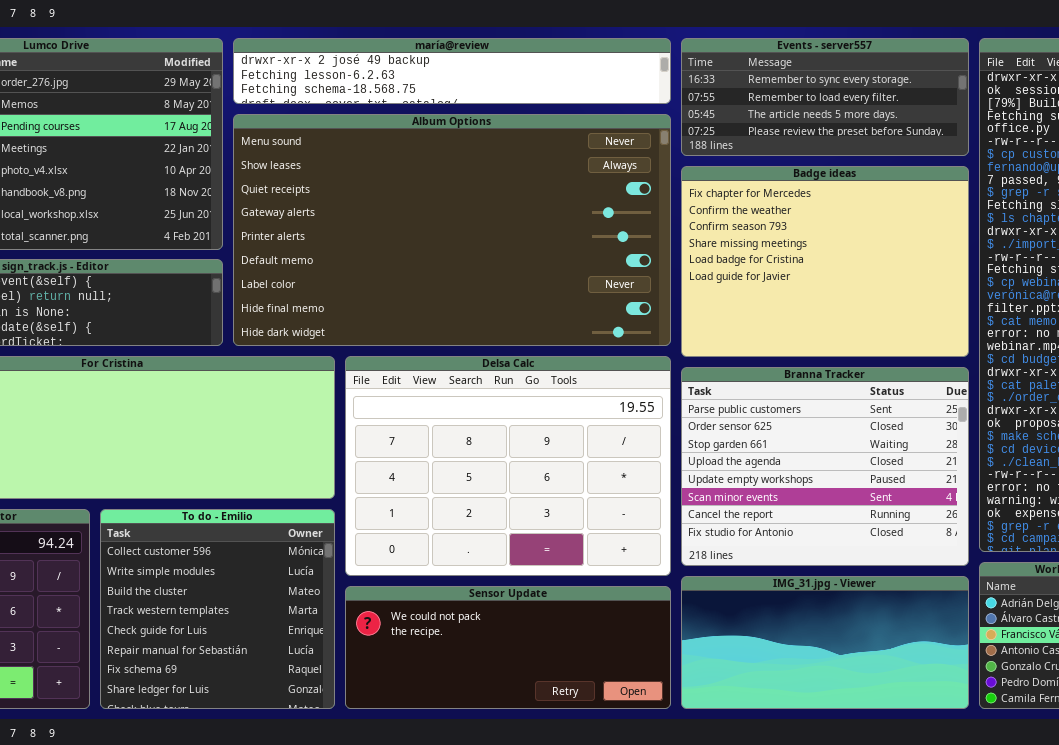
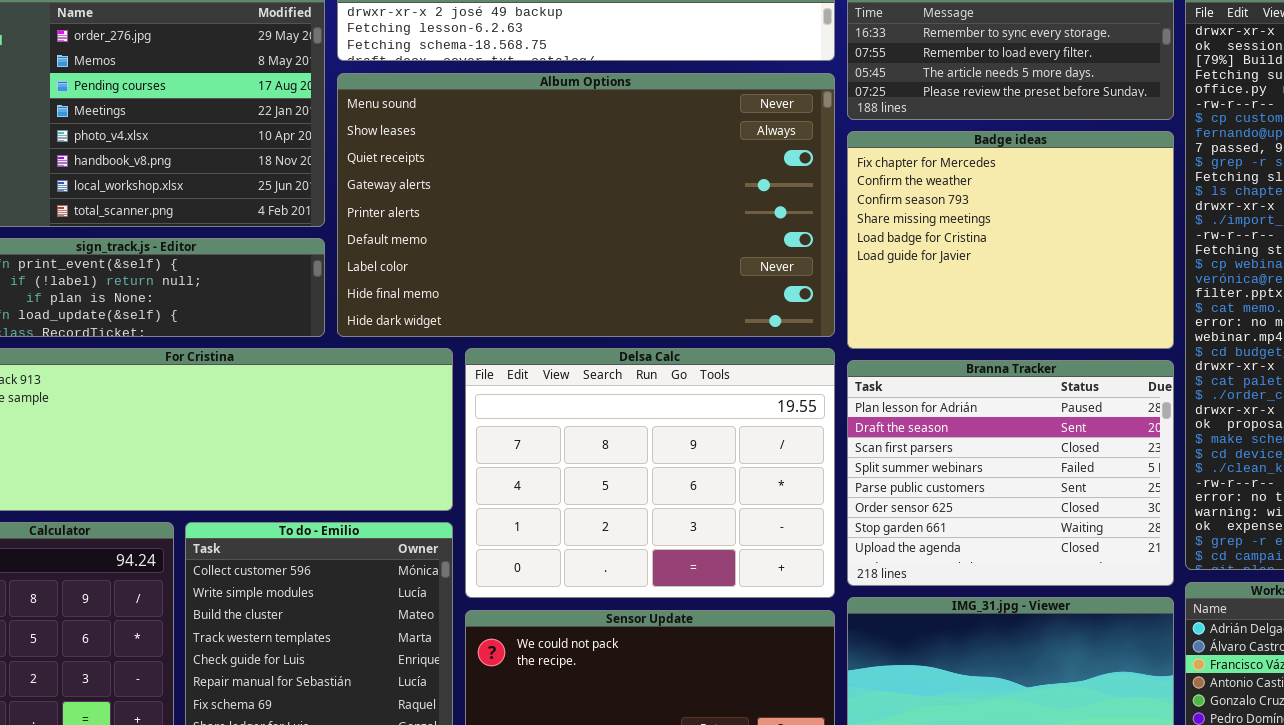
Branna Tracker: [681,367,969,566] -> [847,360,1174,586], scrolled up 4 rows

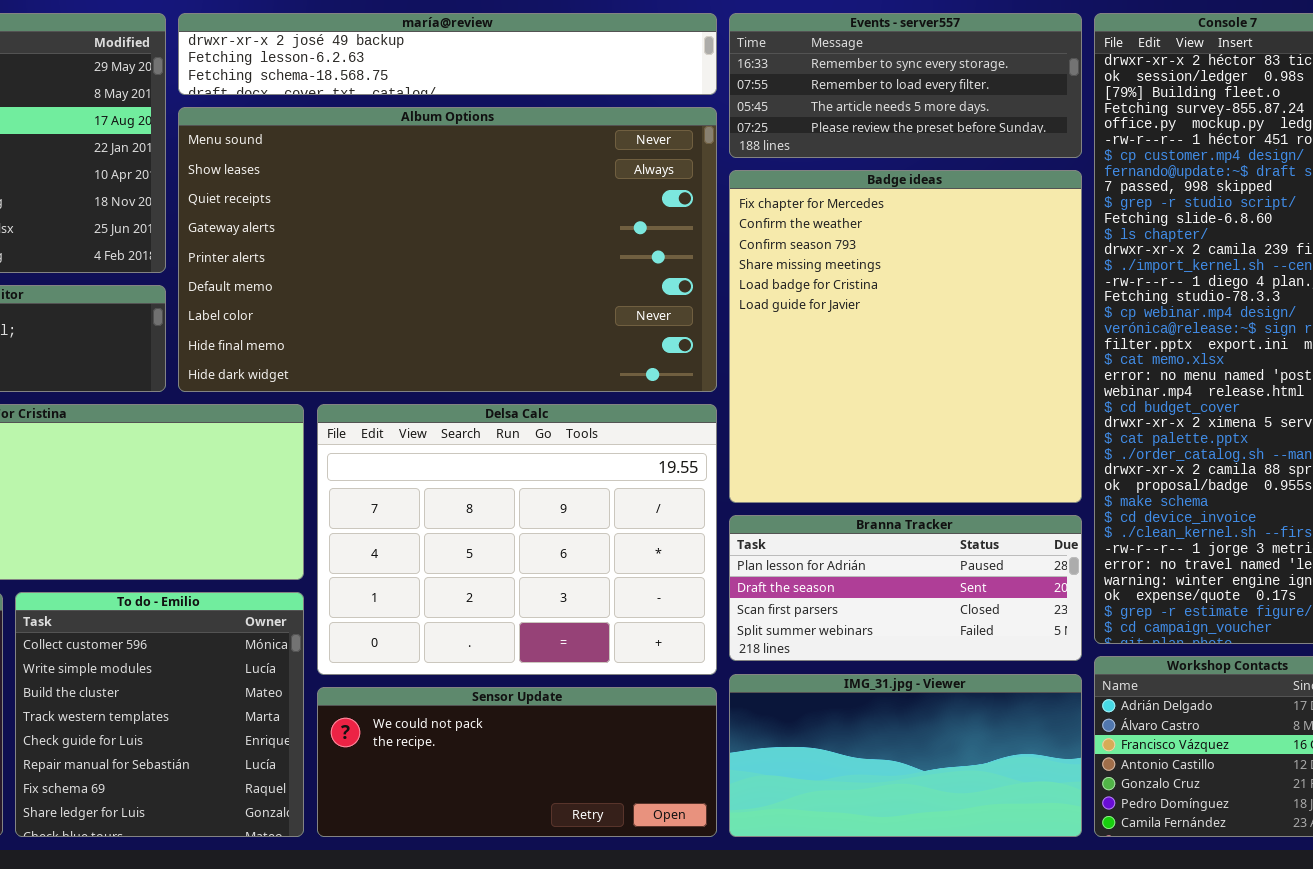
Badge ideas: [847,131,1174,349] -> [729,170,1082,503], resized
Branna Tracker: [847,360,1174,586] -> [729,515,1082,661], resized

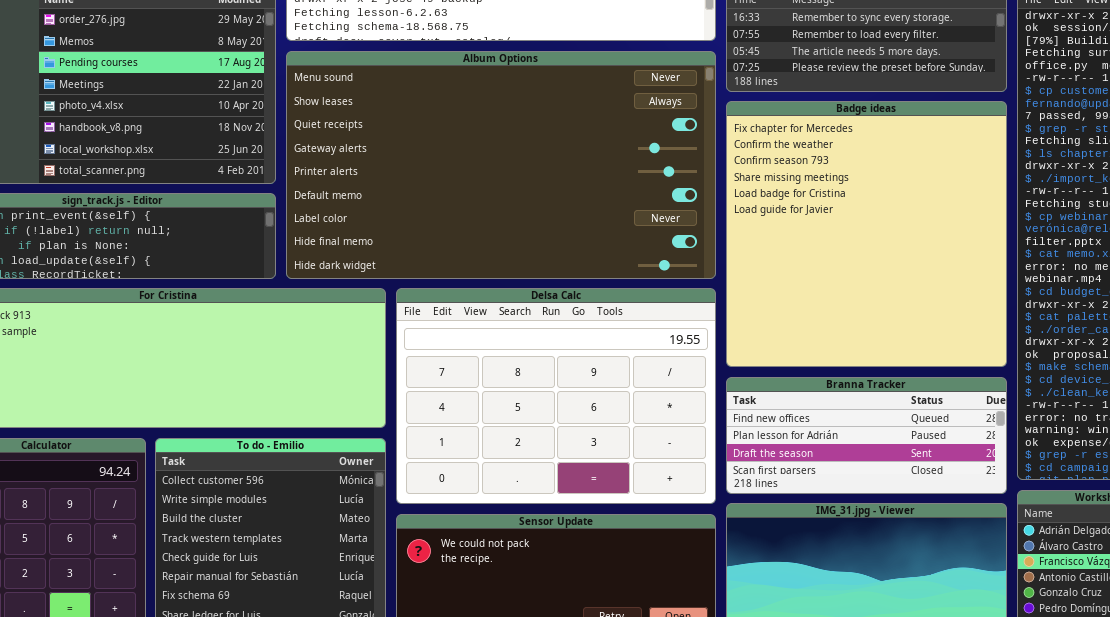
Branna Tracker: [729,515,1082,661] -> [726,377,1007,494], scrolled up 1 row

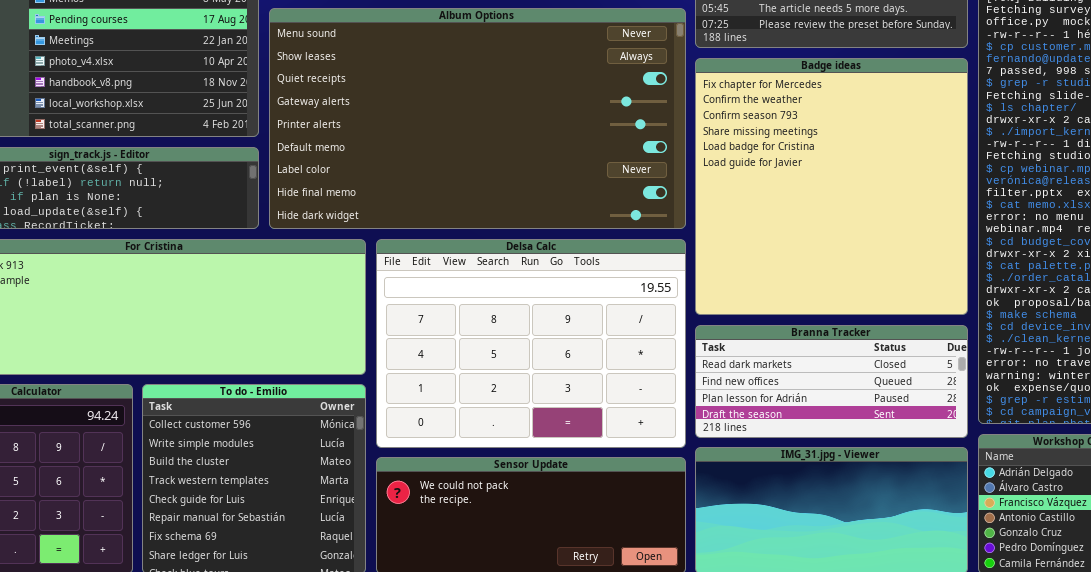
Branna Tracker: [726,377,1007,494] -> [695,325,968,438], scrolled up 1 row

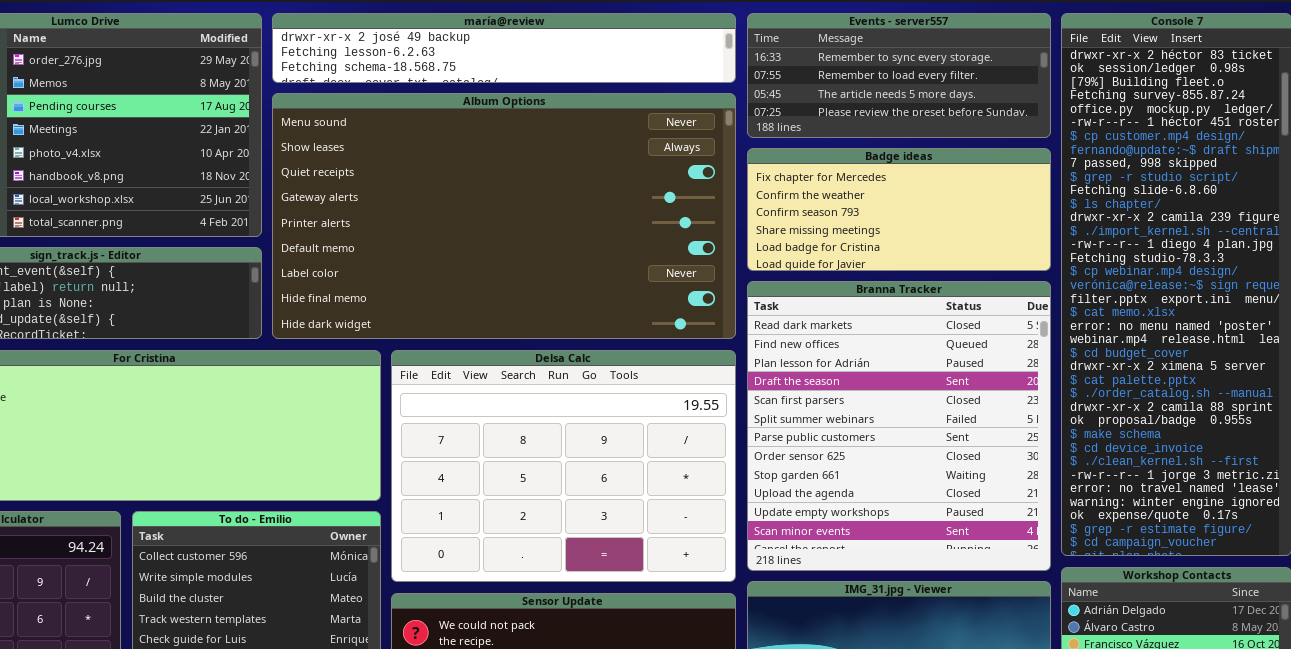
Badge ideas: [695,58,968,315] -> [747,148,1051,271], resized
Branna Tracker: [695,325,968,438] -> [747,281,1051,571], resized

